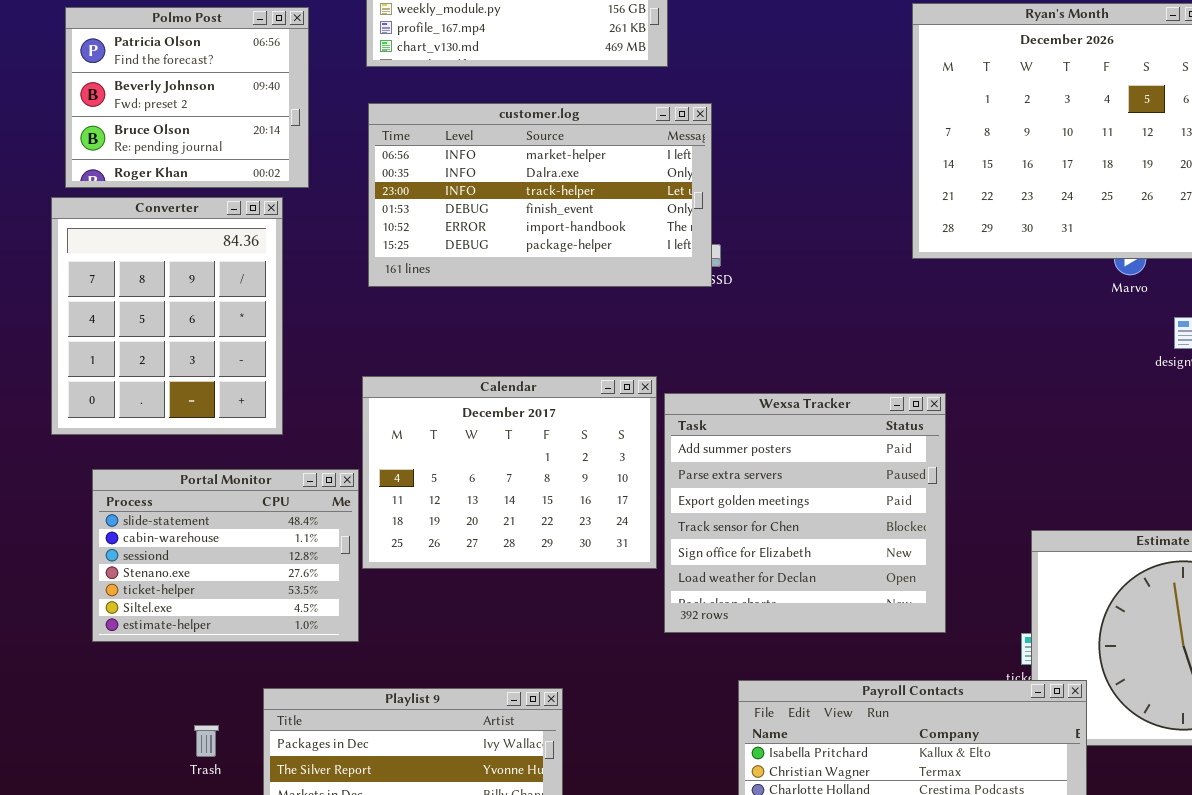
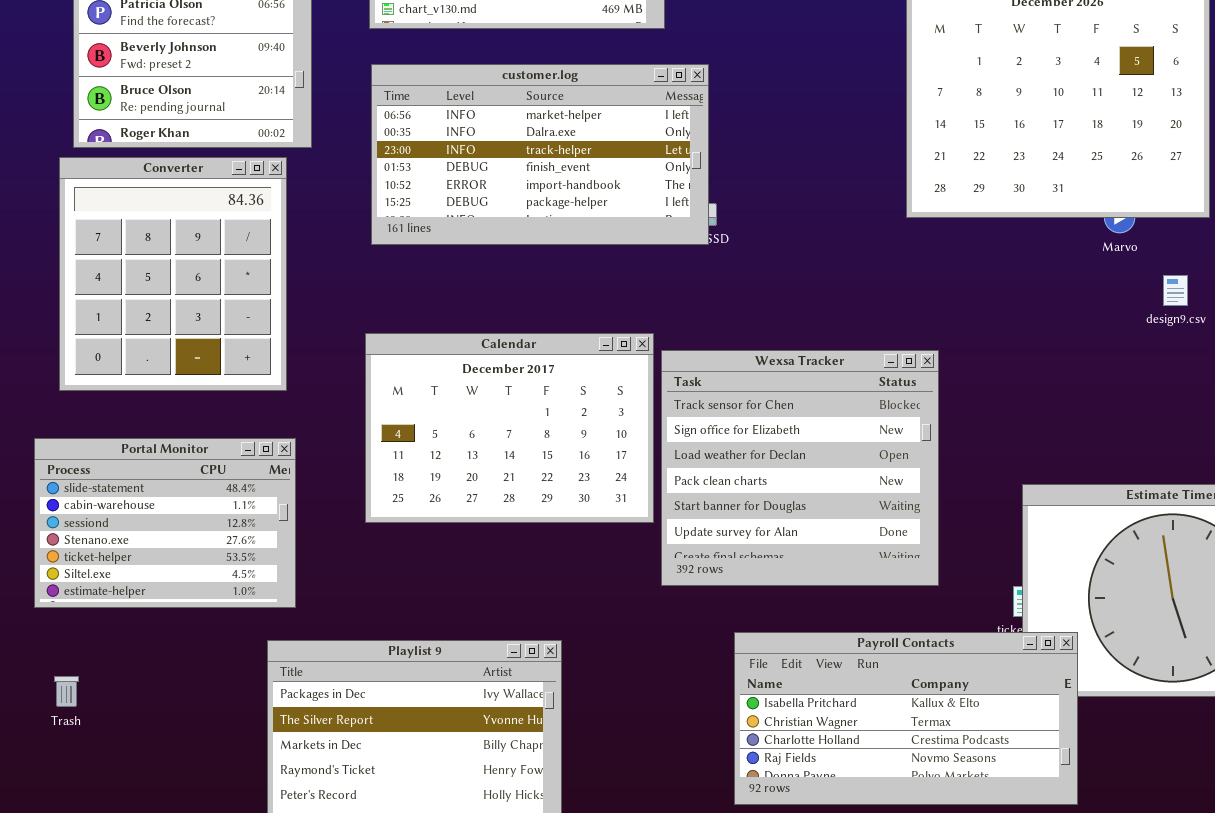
Wexsa Tracker: [664,393,946,633] -> [661,350,939,586], scrolled down 3 rows
Portal Monitor: [92,469,359,642] -> [34,438,296,608], moved
Trash: [194,725,219,757] -> [54,676,79,707], moved

